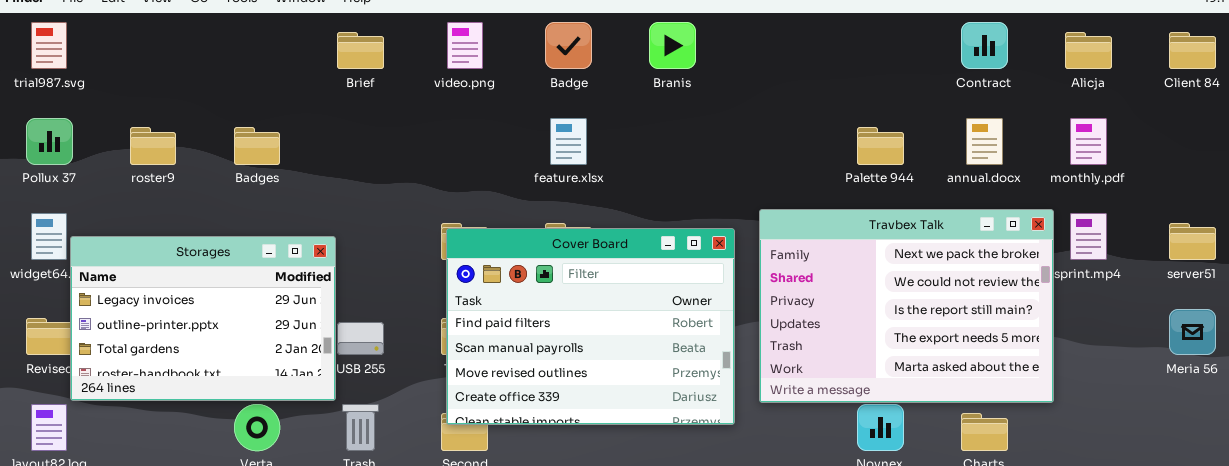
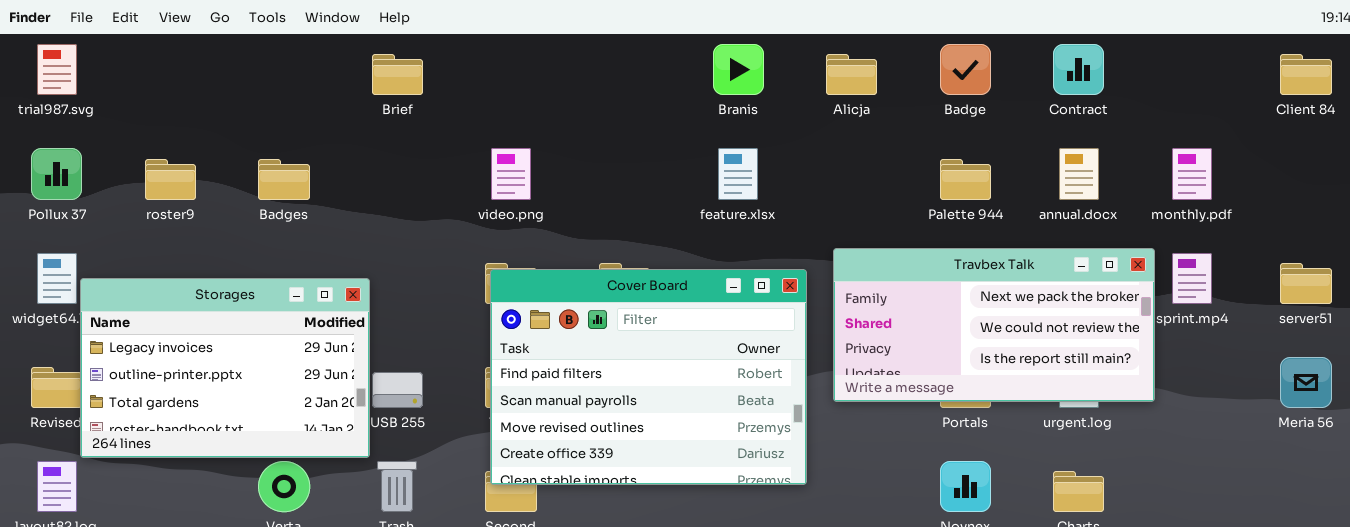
video.png: [447,22,483,69] -> [491,148,531,200], moved
Badge: [545,22,592,69] -> [940,44,991,95], moved
Alicja: [1065,32,1112,69] -> [826,54,877,95], moved
feature.xlsx: [550,118,587,165] -> [718,148,758,200], moved
Travbex Talk: [759,209,1054,403] -> [833,248,1155,402], resized

